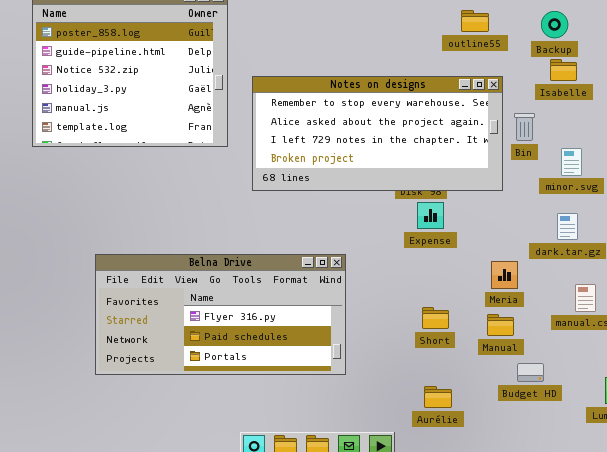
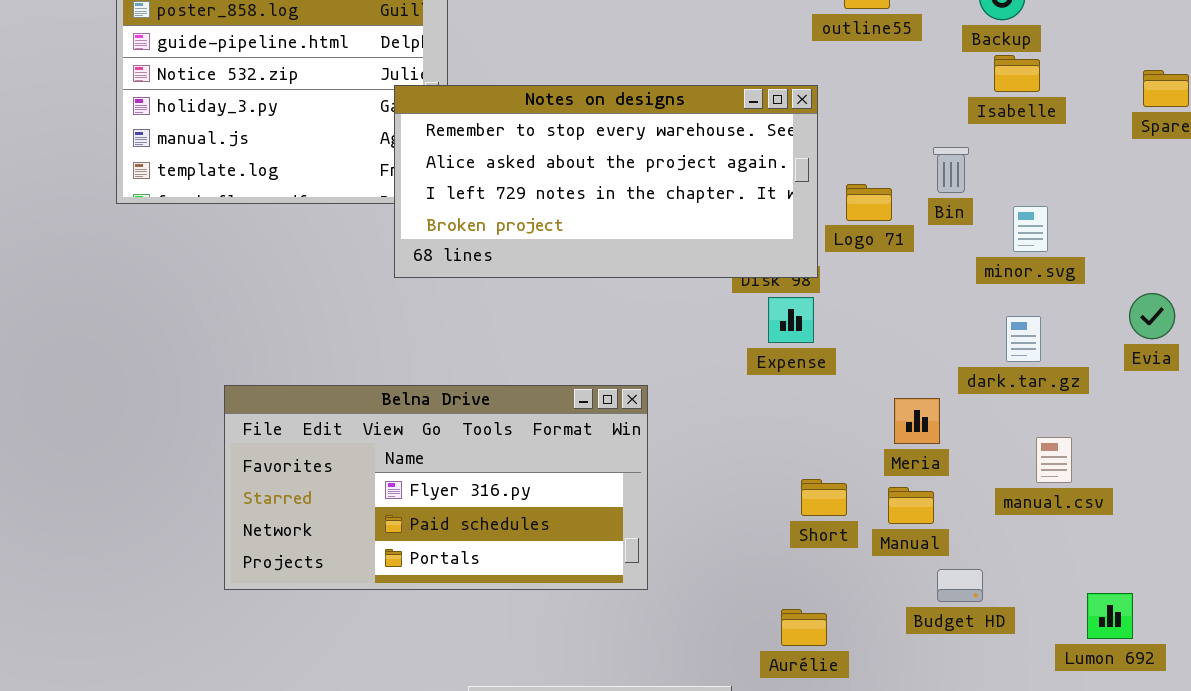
Notes on designs: [252,76,503,191] -> [394,85,818,278], moved
Short: [422,307,449,329] -> [801,479,847,516], moved

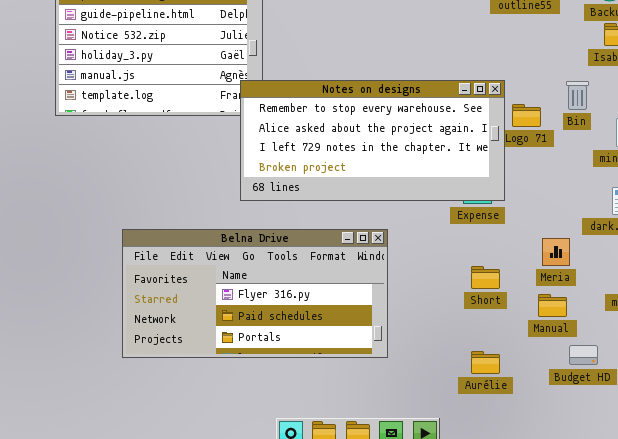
Notes on designs: [394,85,818,278] -> [240,80,505,201], moved
Short: [801,479,847,516] -> [471,266,500,289], moved
Aurélie: [781,609,827,646] -> [471,351,500,374], moved

